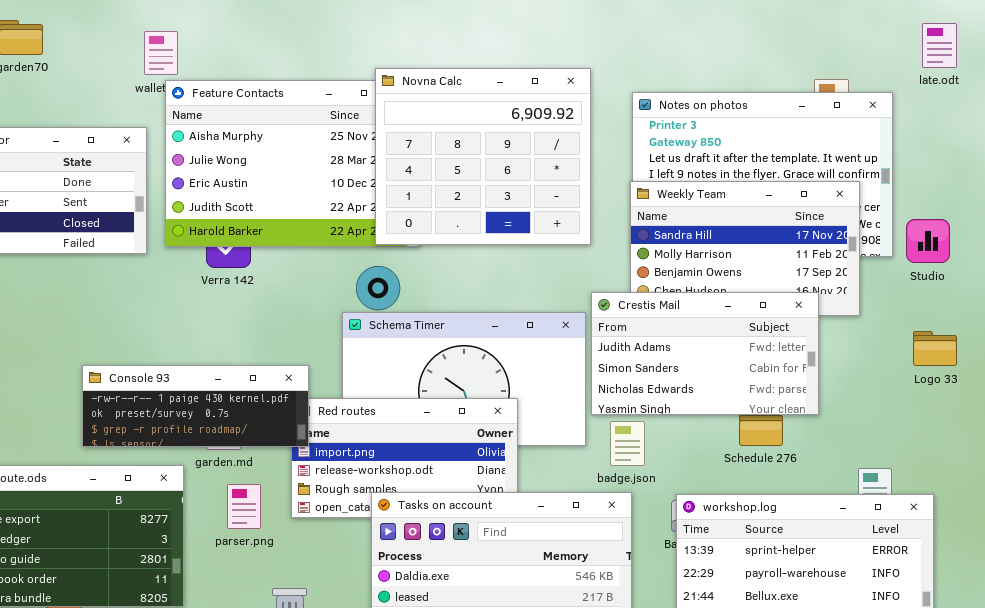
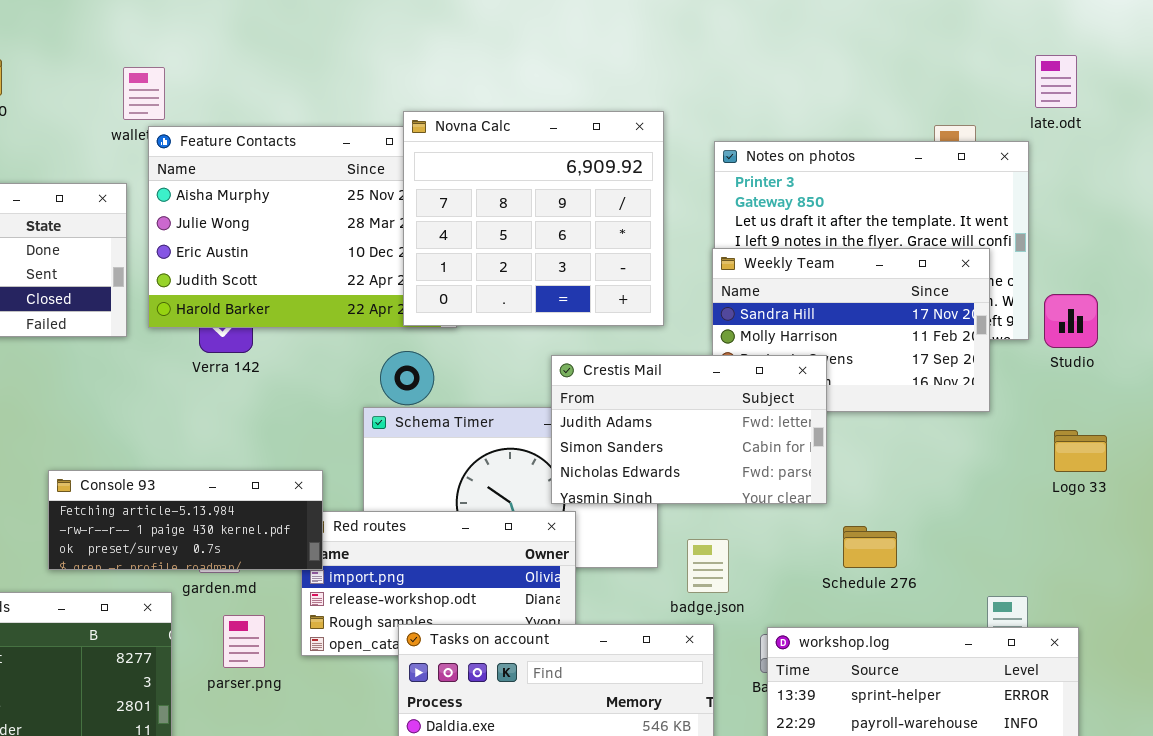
late.odt: [922,23,957,68] -> [1035,55,1077,108], moved
Crestis Mail: [591,292,819,415] -> [551,355,827,504], moved
Console 93: [82,365,309,447] -> [48,470,323,570], scrolled up 1 row

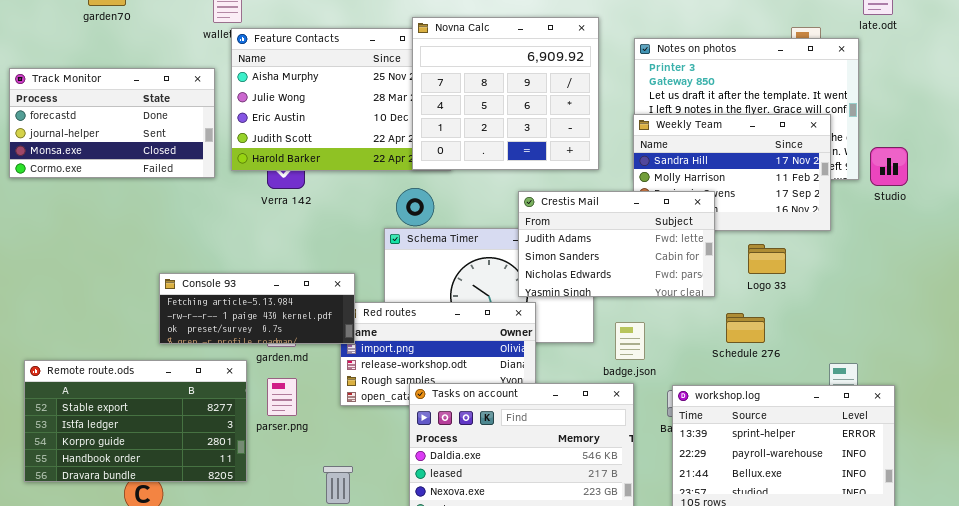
Logo 33: [1054,430,1107,472] -> [748,244,786,274], moved
parser.png: [223,615,265,668] -> [267,378,297,416], moved

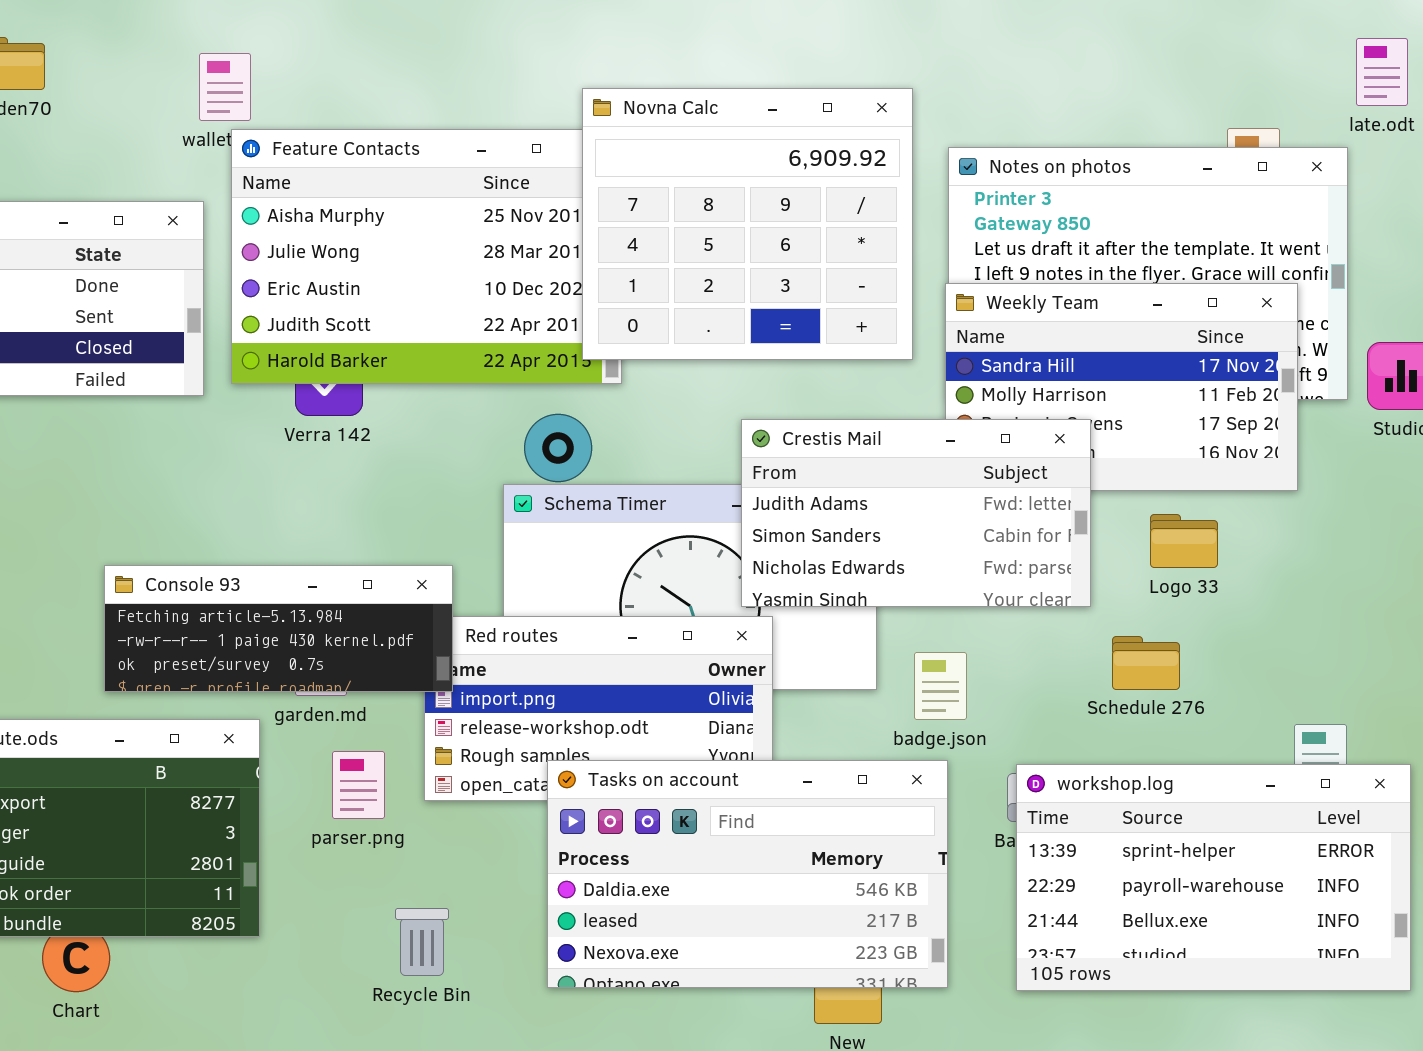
Novna Calc: [412,17,599,170] -> [582,88,913,360], moved
parser.png: [267,378,297,416] -> [332,751,385,819], moved

